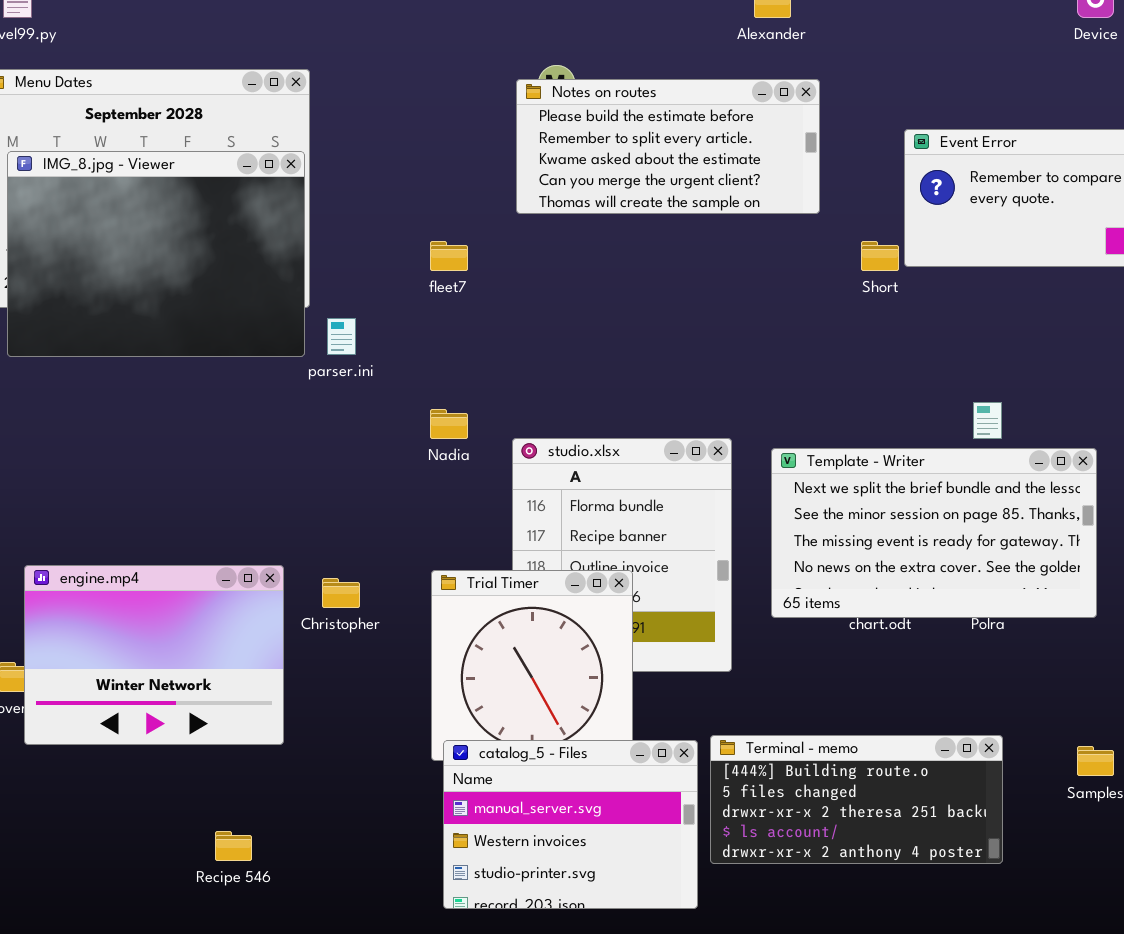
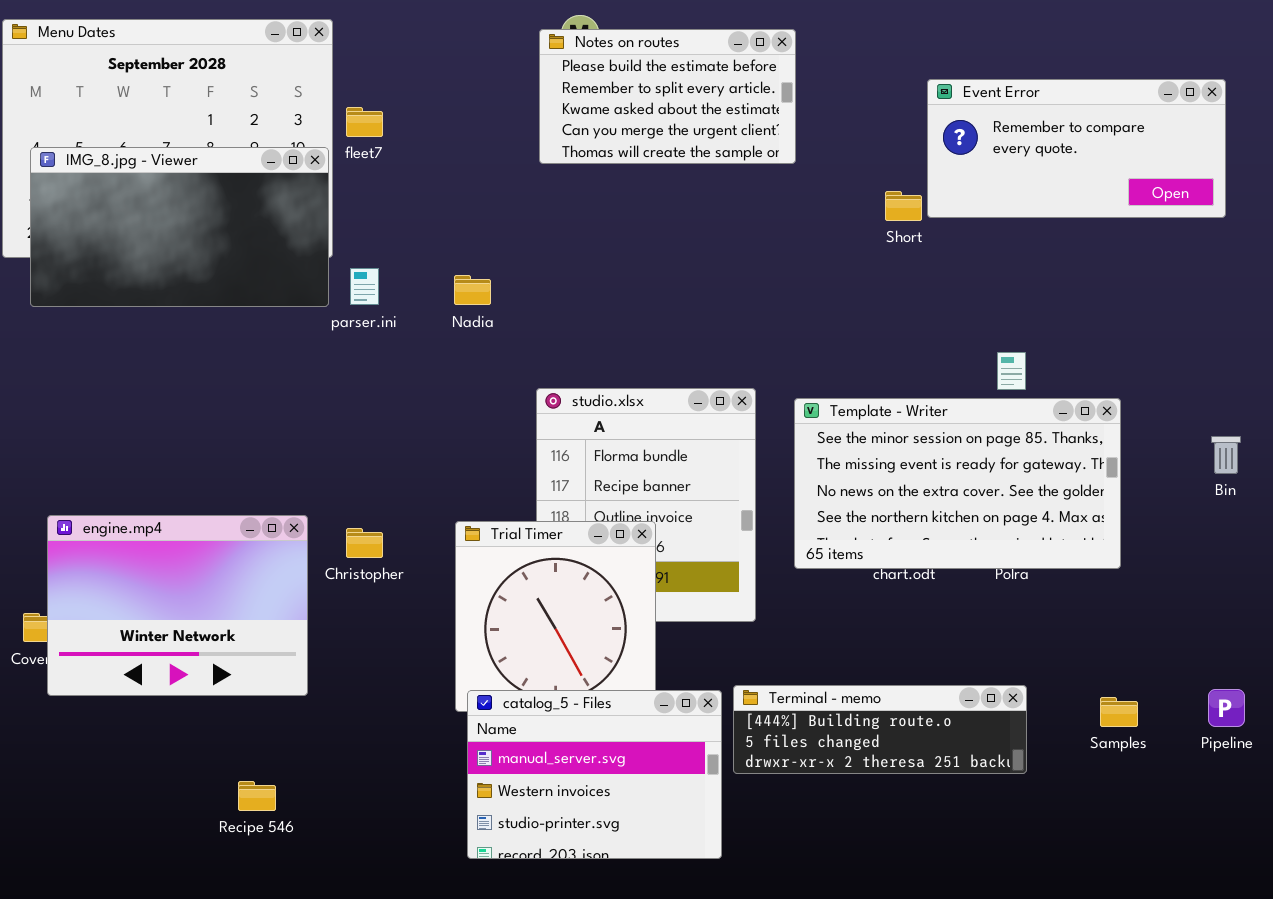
Notes on routes: [516,79,820,214] -> [539,29,796,164], resized
IMG_8.jpg - Viewer: [7,151,305,357] -> [30,147,329,307], resized
fleet7: [430,241,468,271] -> [346,107,383,137], moved
Nadia: [430,409,468,439] -> [454,275,491,305], moved
Template - Writer: [771,448,1097,618] -> [794,398,1121,569], scrolled down 1 row
Terminal - memo: [710,735,1003,864] -> [733,685,1027,774], resized

